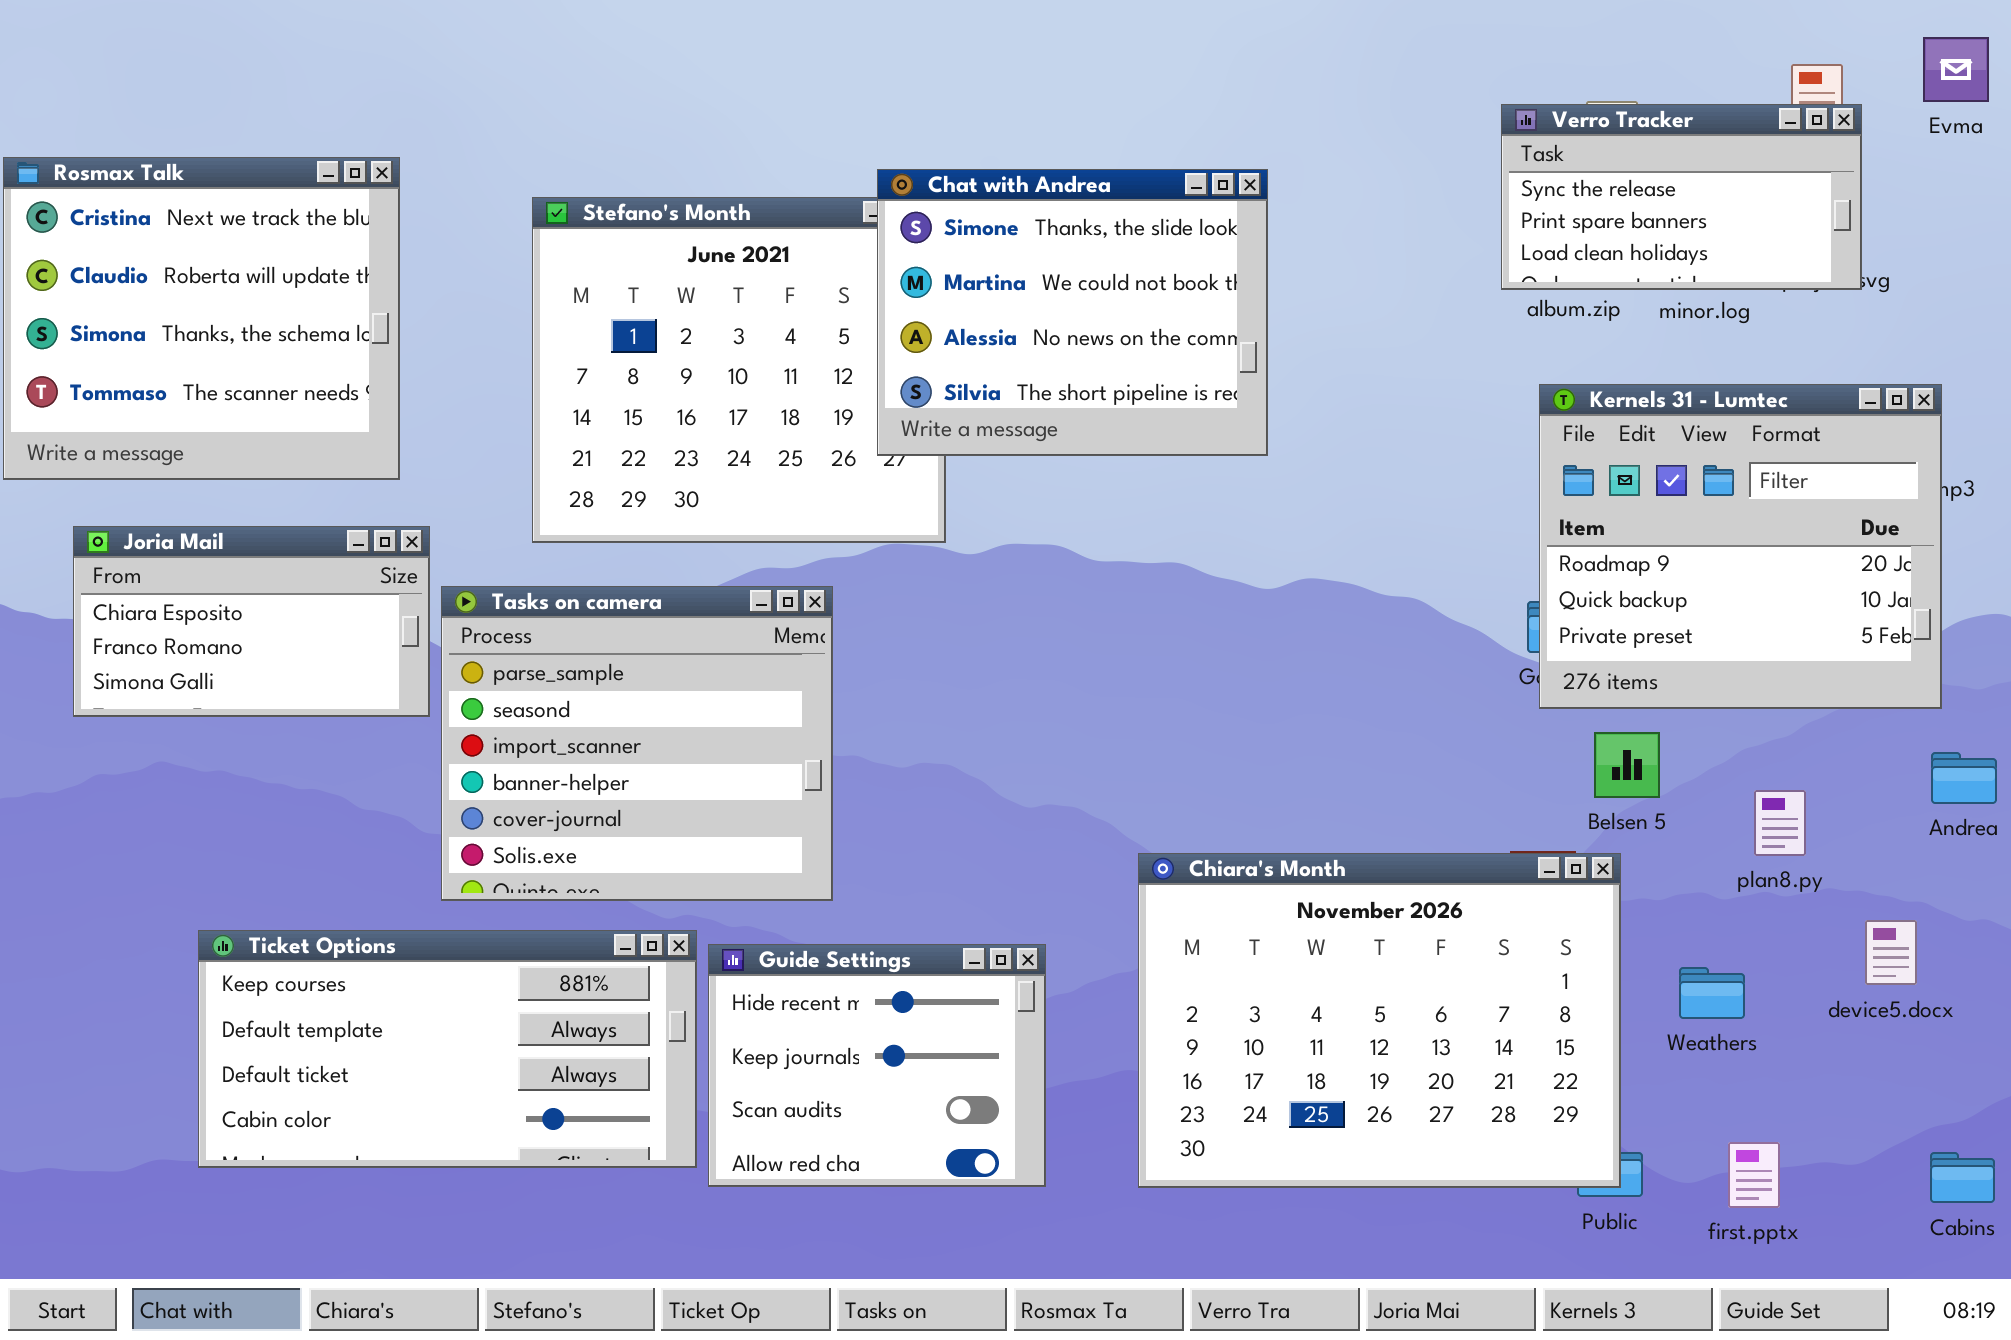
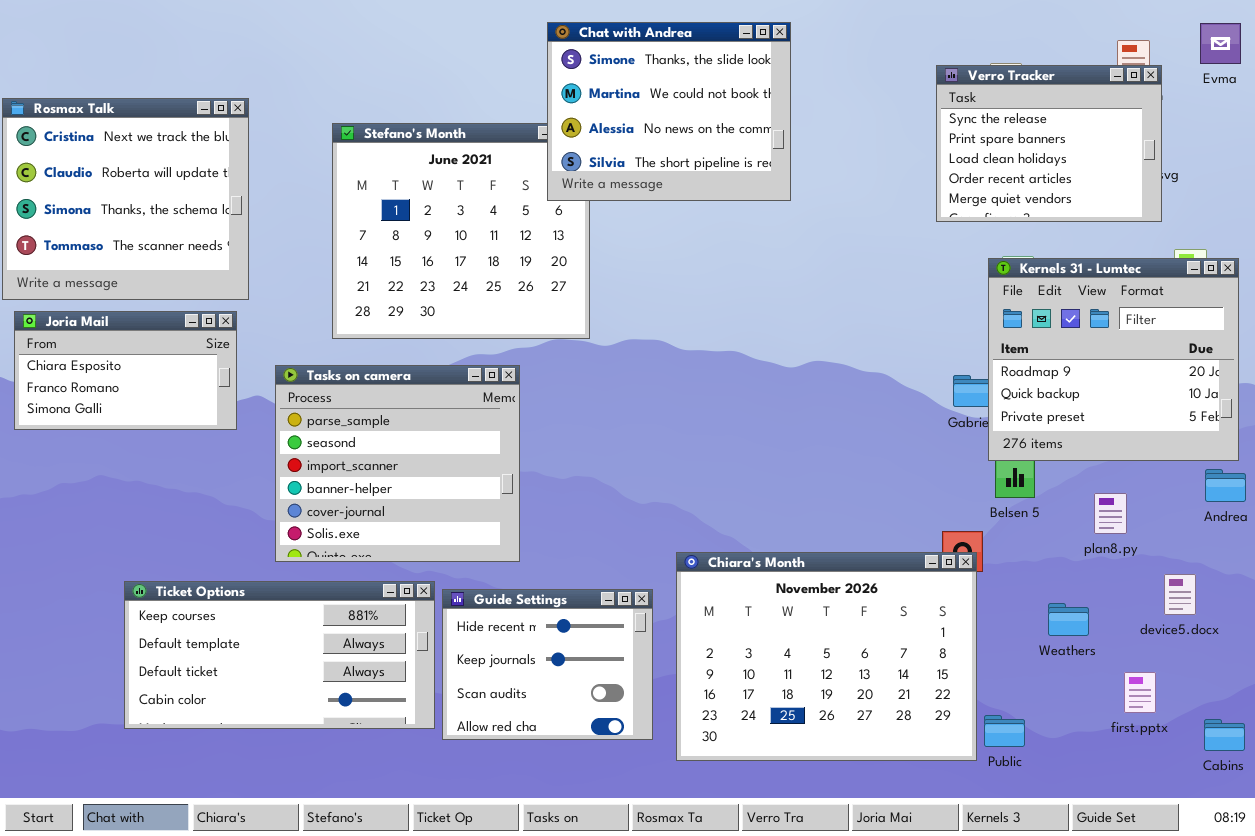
Verro Tracker: [1501,104,1862,290] -> [936,65,1162,222], resized
Chat with Andrea: [877,169,1268,456] -> [547,22,791,201], moved
Kernels 31 - Lumtec: [1539,384,1942,709] -> [988,258,1239,461], moved
Joria Mail: [73,526,430,717] -> [14,311,237,430], moved
Chiara's Month: [1138,853,1621,1188] -> [676,552,977,761], moved
first.pptx: [1728,1142,1780,1208] -> [1124,672,1156,713], moved

